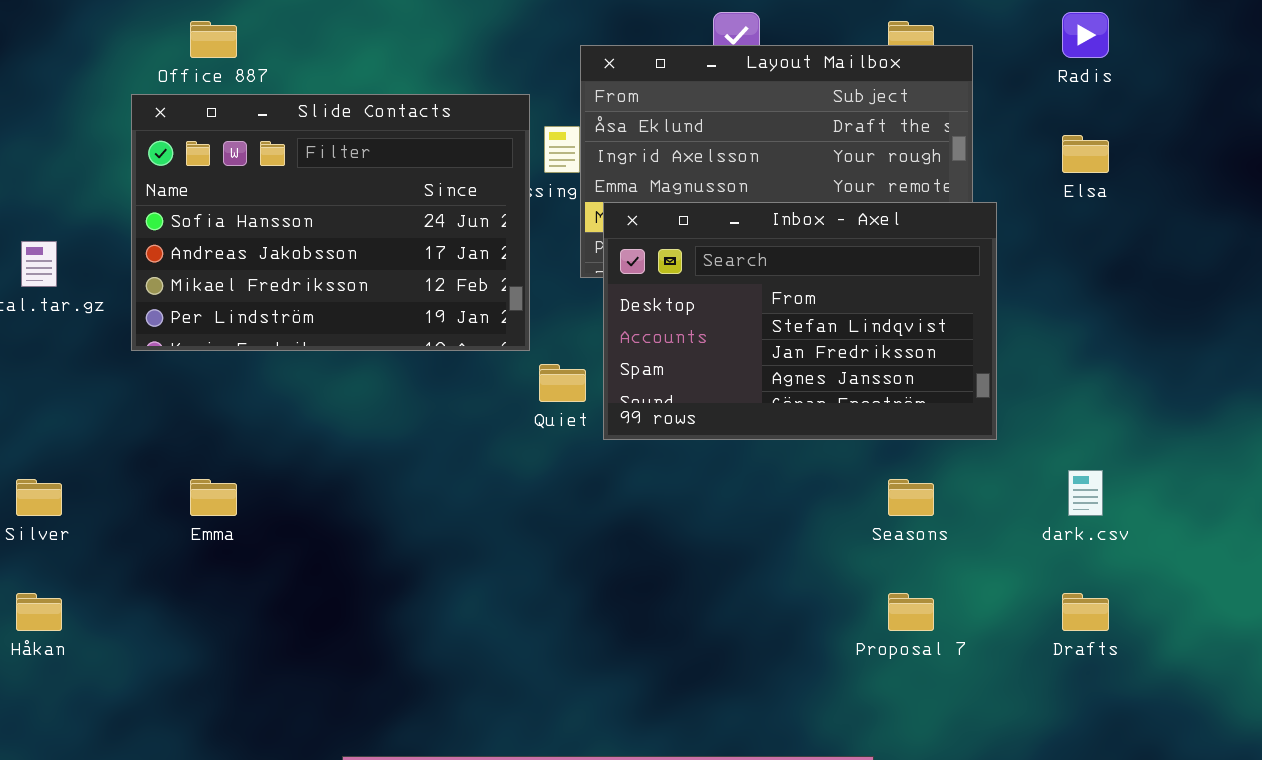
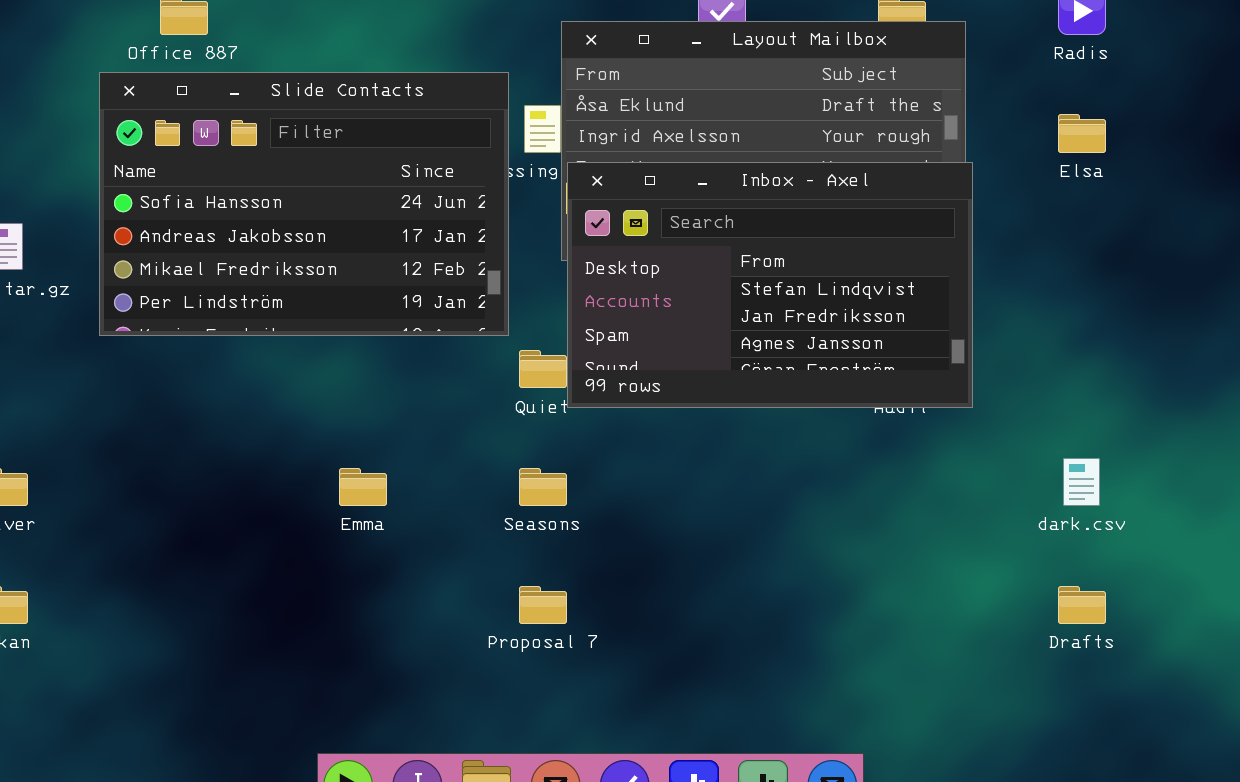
Inbox - Axel: [603,202,997,440] -> [567,162,973,408], moved
Emma: [190,479,237,516] -> [339,468,387,506], moved
Seasons: [888,479,934,516] -> [519,468,567,506], moved
Proposal 7: [888,593,934,631] -> [519,586,567,624], moved

